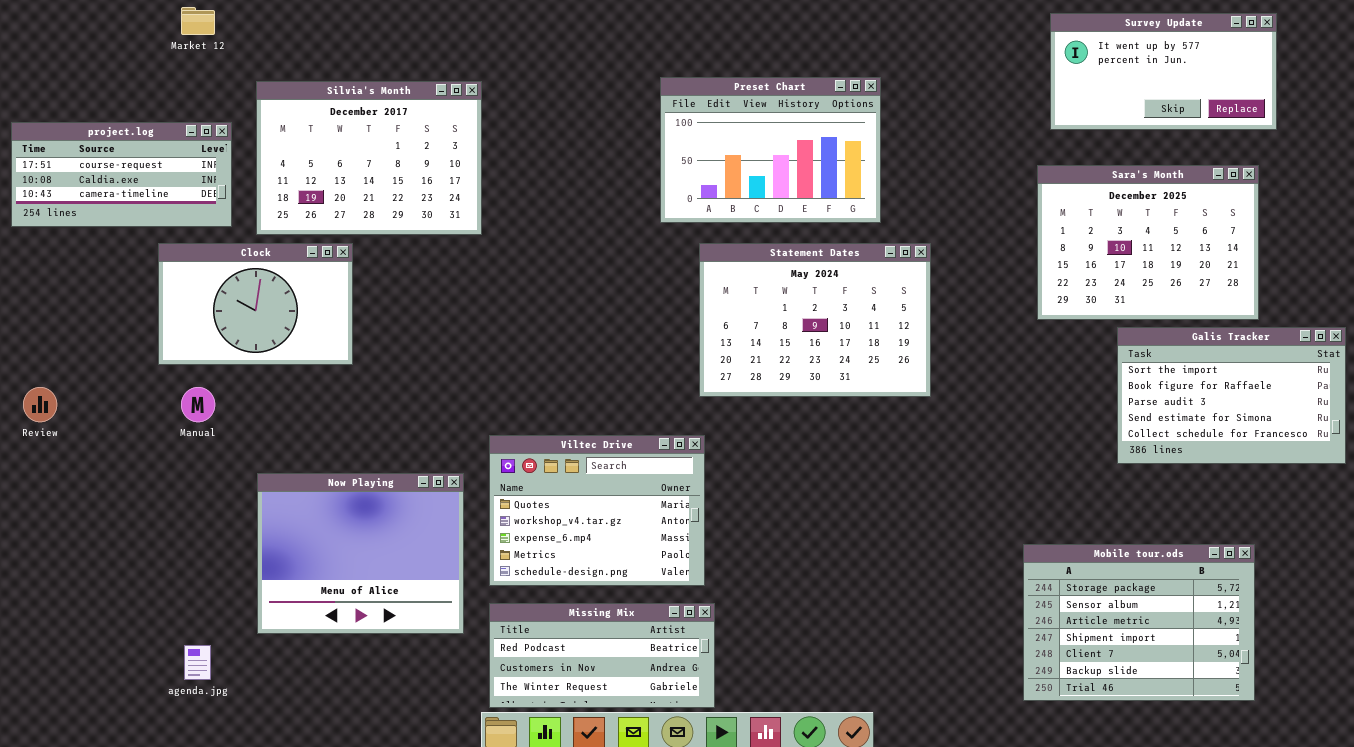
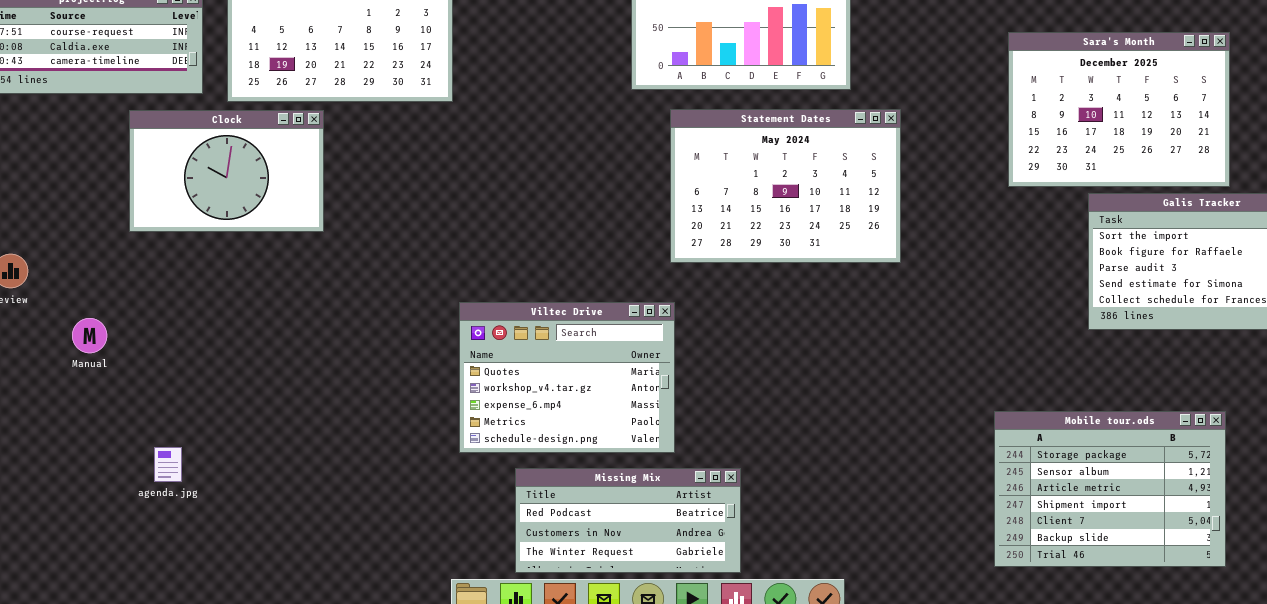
Manual: [181,387,215,422] -> [72,318,107,353], moved
Now Playing: [257,473,464,634] -> none, closed
Missing Mix: [489,603,715,708] -> [515,468,741,573], moved
agenda.jpg: [184,645,211,680] -> [154,447,182,482], moved

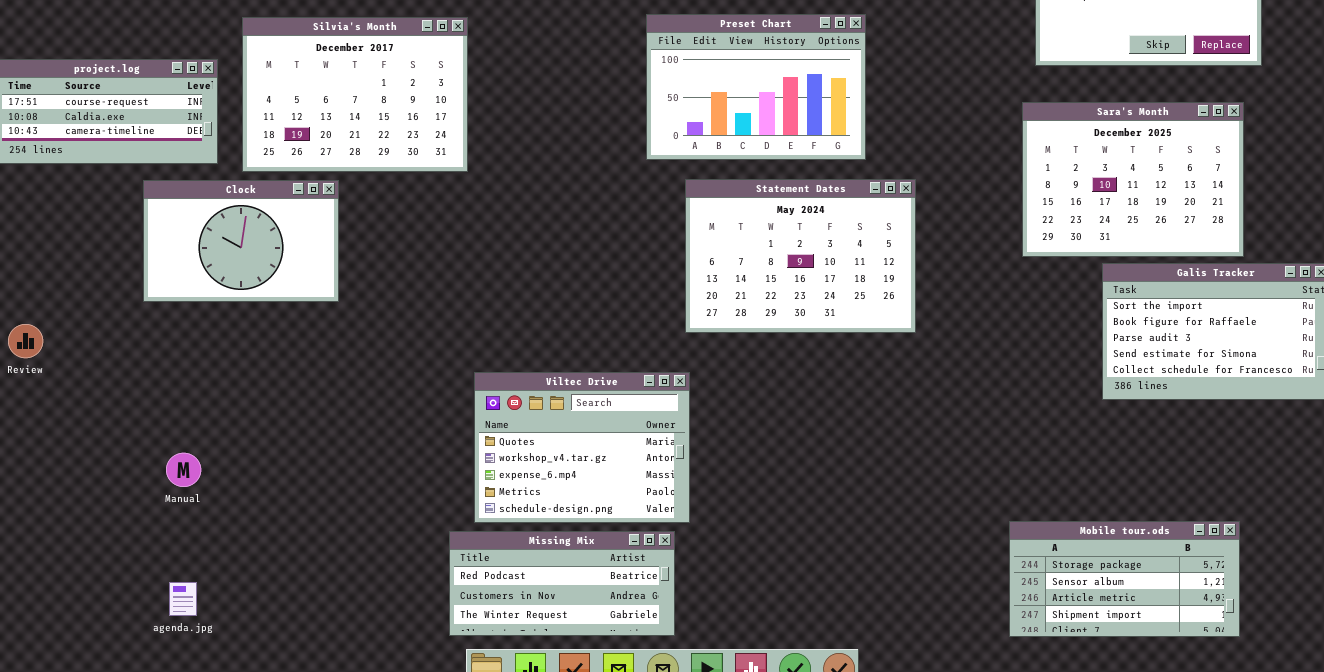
Manual: [72,318,107,353] -> [166,453,201,487], moved
Mobile tour.ods: [994,411,1226,567] -> [1009,521,1240,637], resized
agenda.jpg: [154,447,182,482] -> [169,582,197,616], moved
Missing Mix: [515,468,741,573] -> [449,531,675,636], moved

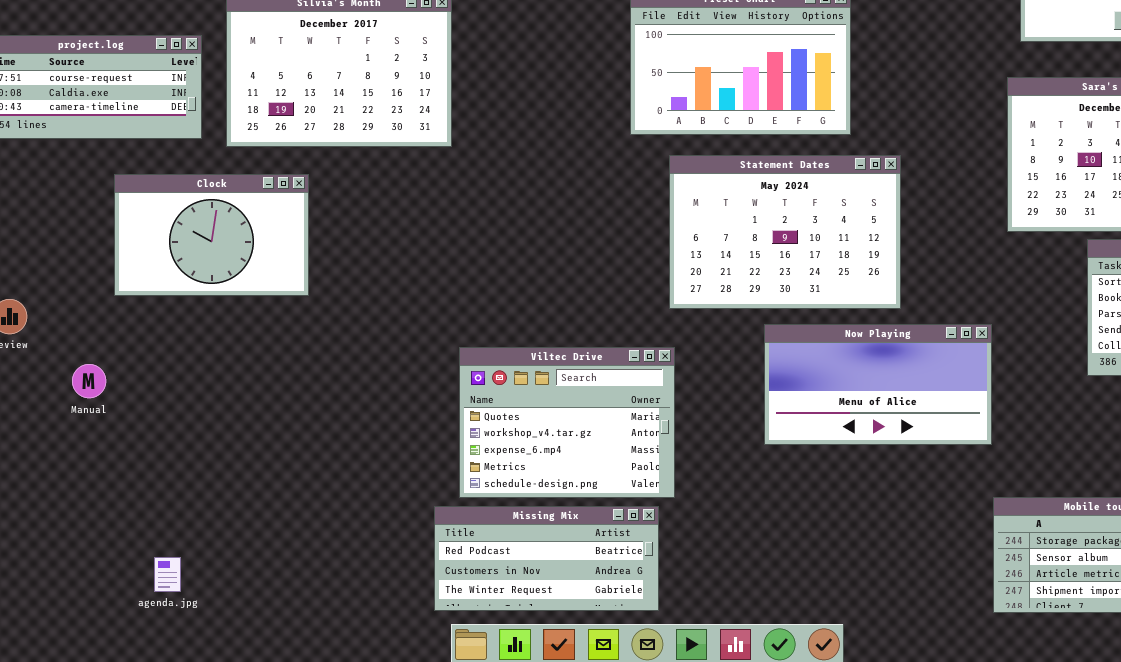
Clock: [143,180,339,302] -> [114,174,309,296], moved
Now Playing: none -> [764,324,992,445], opened
Manual: [166,453,201,487] -> [72,364,106,398], moved

